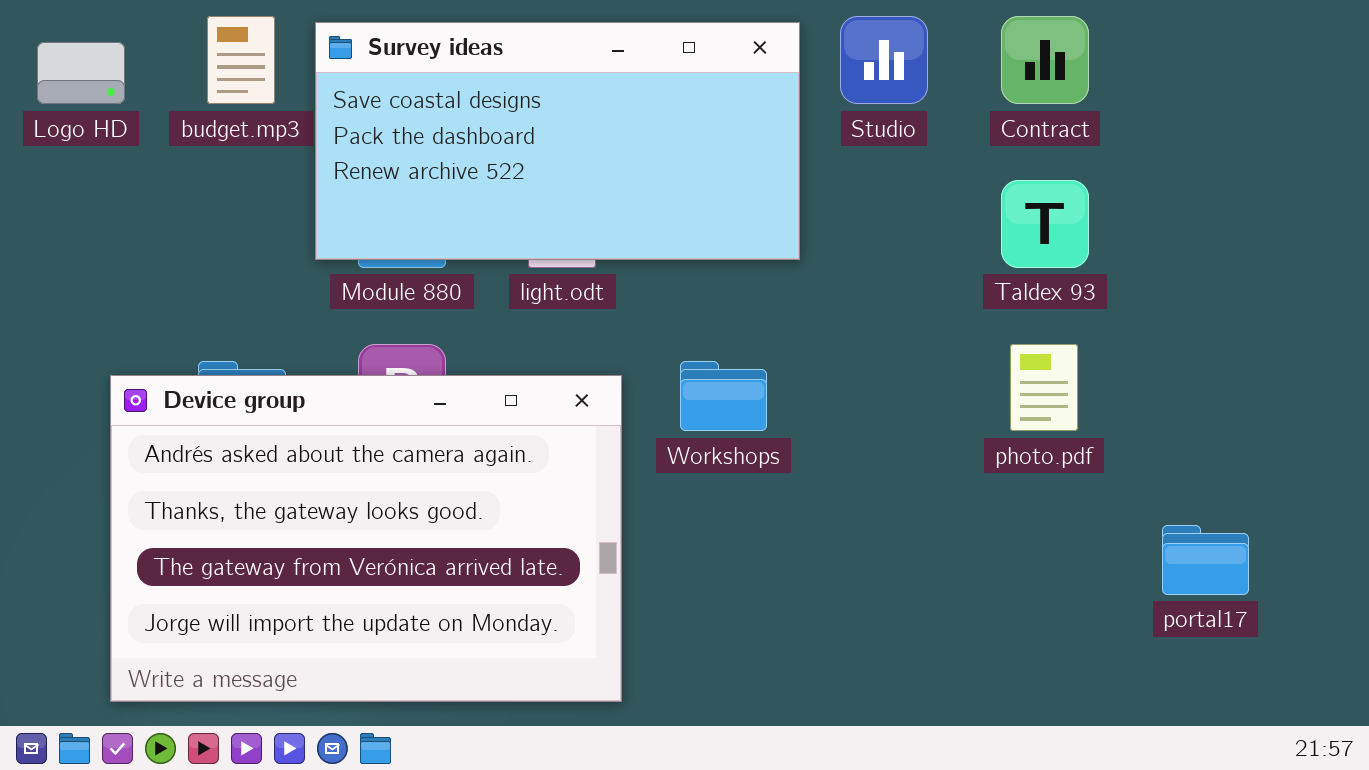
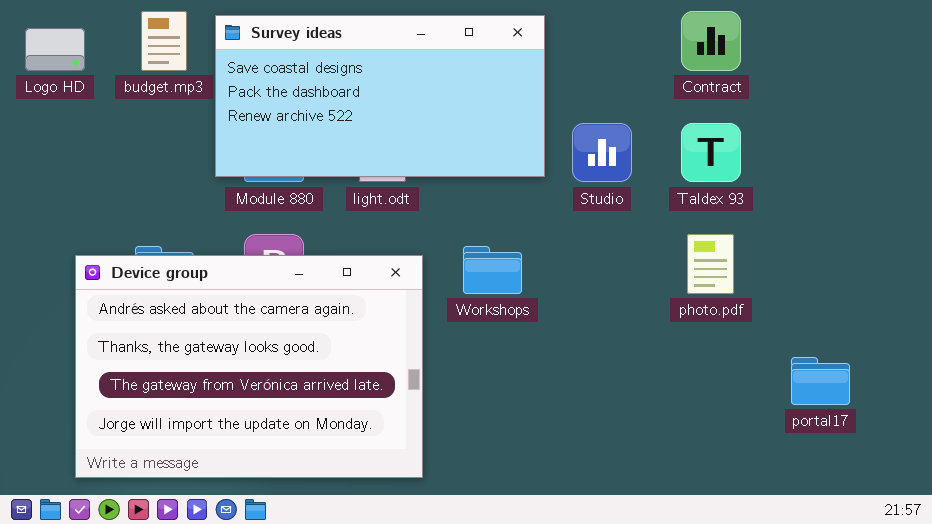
Studio: [840,16,928,104] -> [572,123,632,182], moved

